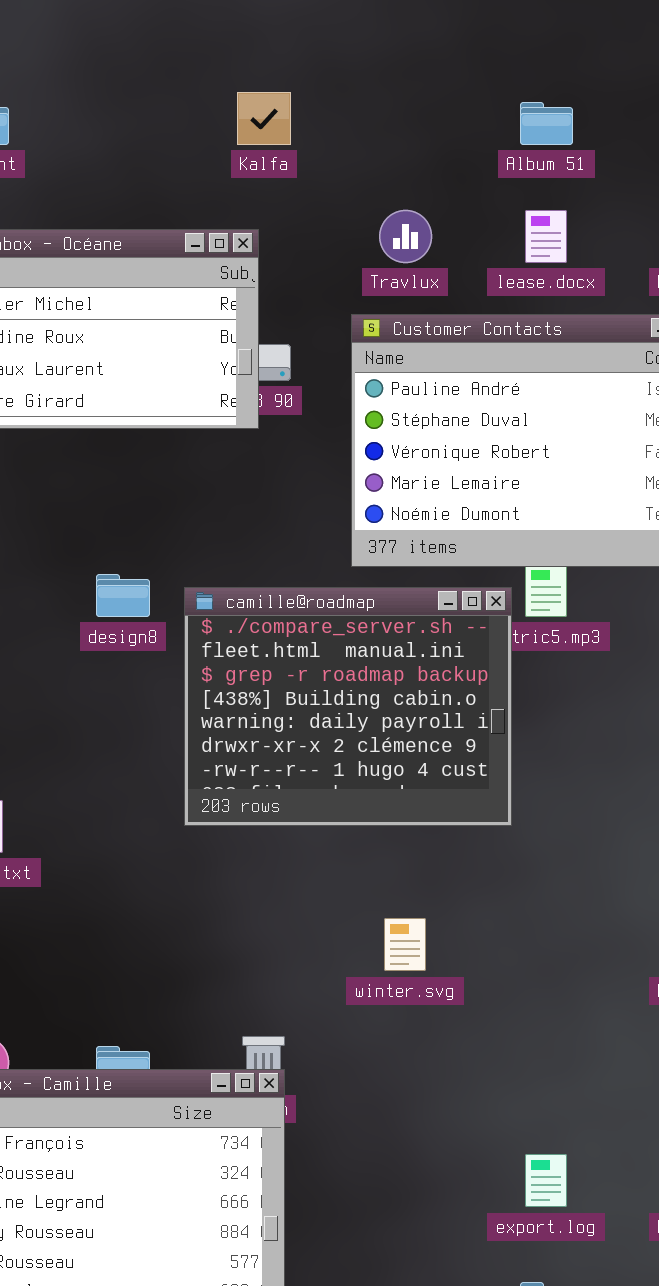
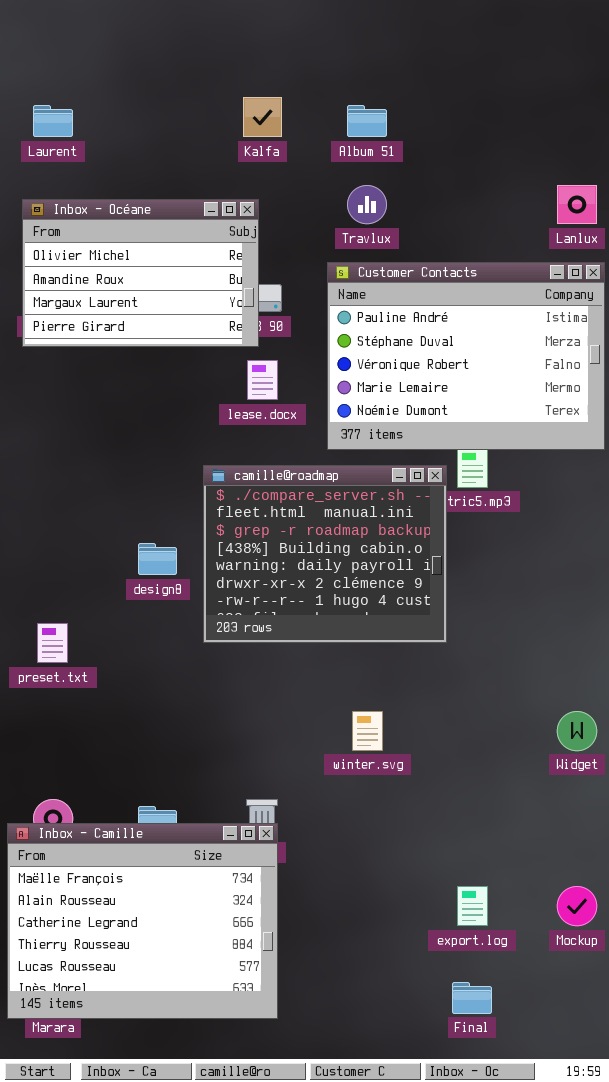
Album 51: [520,102,573,145] -> [347,105,387,137], moved
lease.docx: [525,210,567,263] -> [247,360,278,400], moved
design8: [96,574,150,617] -> [138,543,177,575], moved

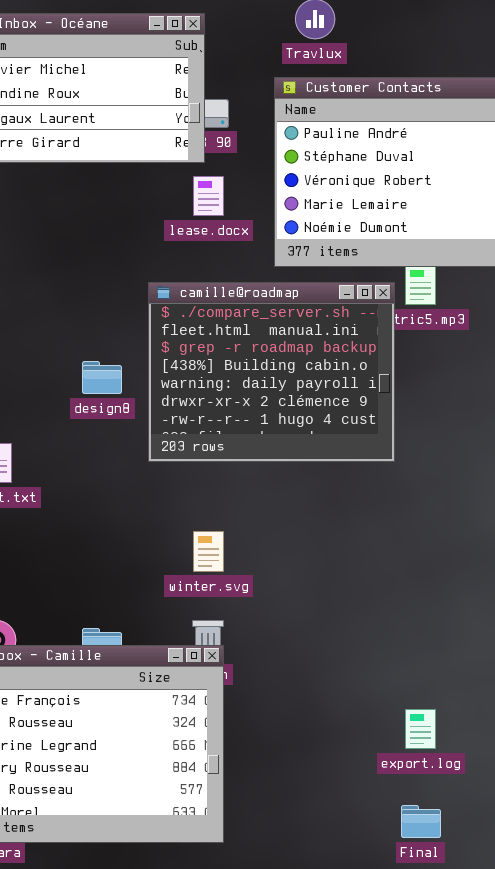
winter.svg: [352,711,383,751] -> [193,531,224,572], moved

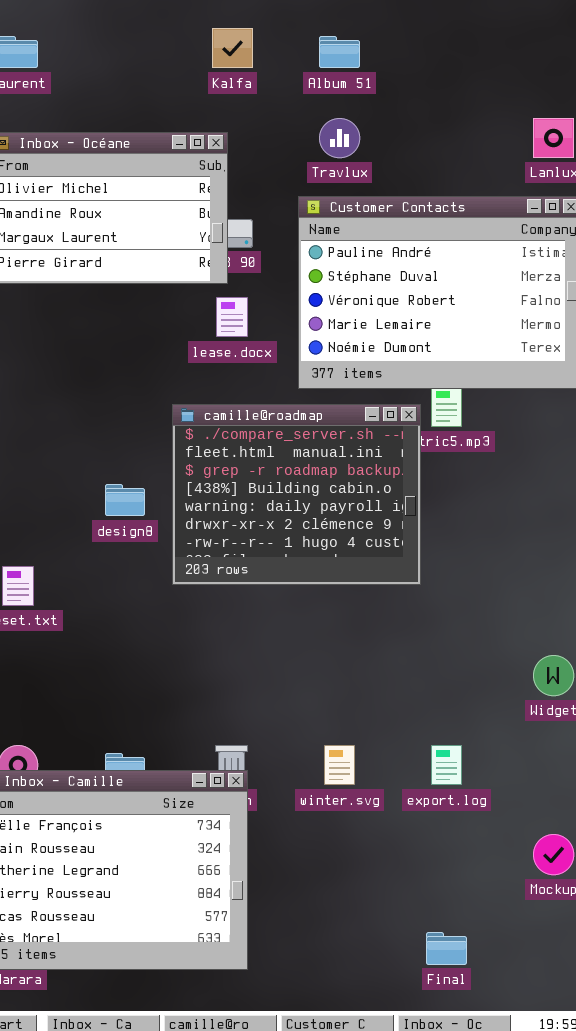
winter.svg: [193,531,224,572] -> [324,745,355,785], moved
export.log: [405,709,436,749] -> [431,745,462,785], moved

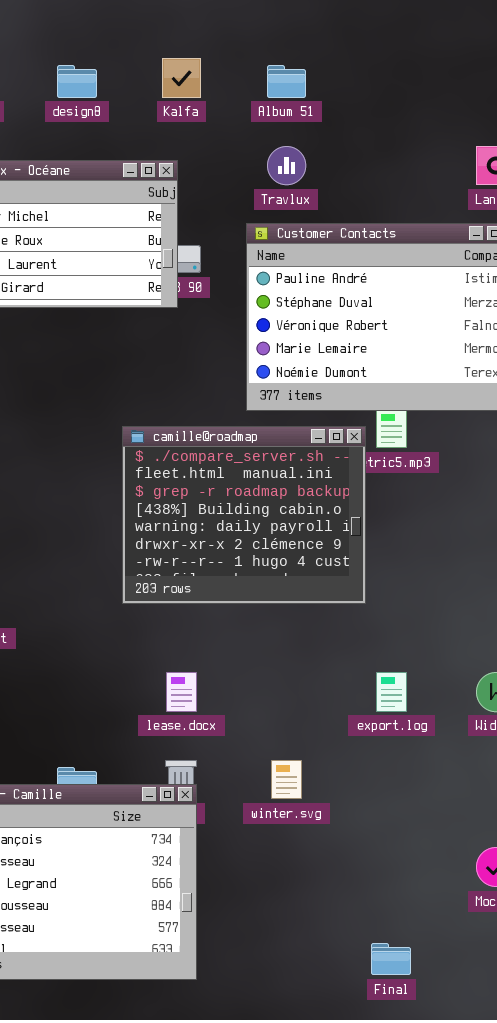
lease.docx: [216,297,248,337] -> [166,672,197,712], moved
design8: [105,484,145,516] -> [57,65,97,98], moved
export.log: [431,745,462,785] -> [376,672,407,712], moved

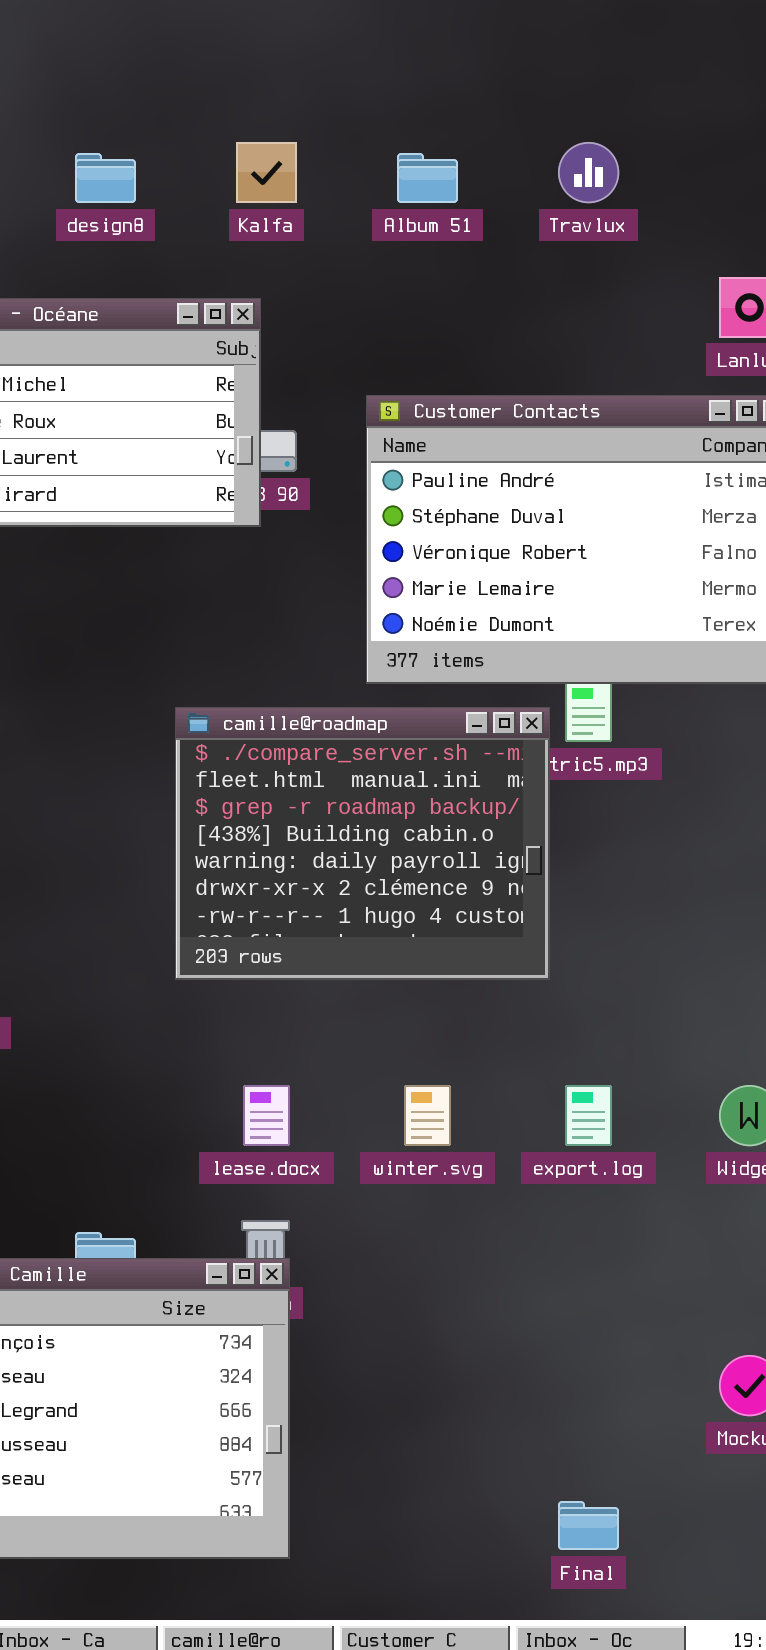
Travlux: [267,146,306,185] -> [558,142,619,203], moved
winter.svg: [271,760,302,799] -> [404,1085,451,1146], moved

